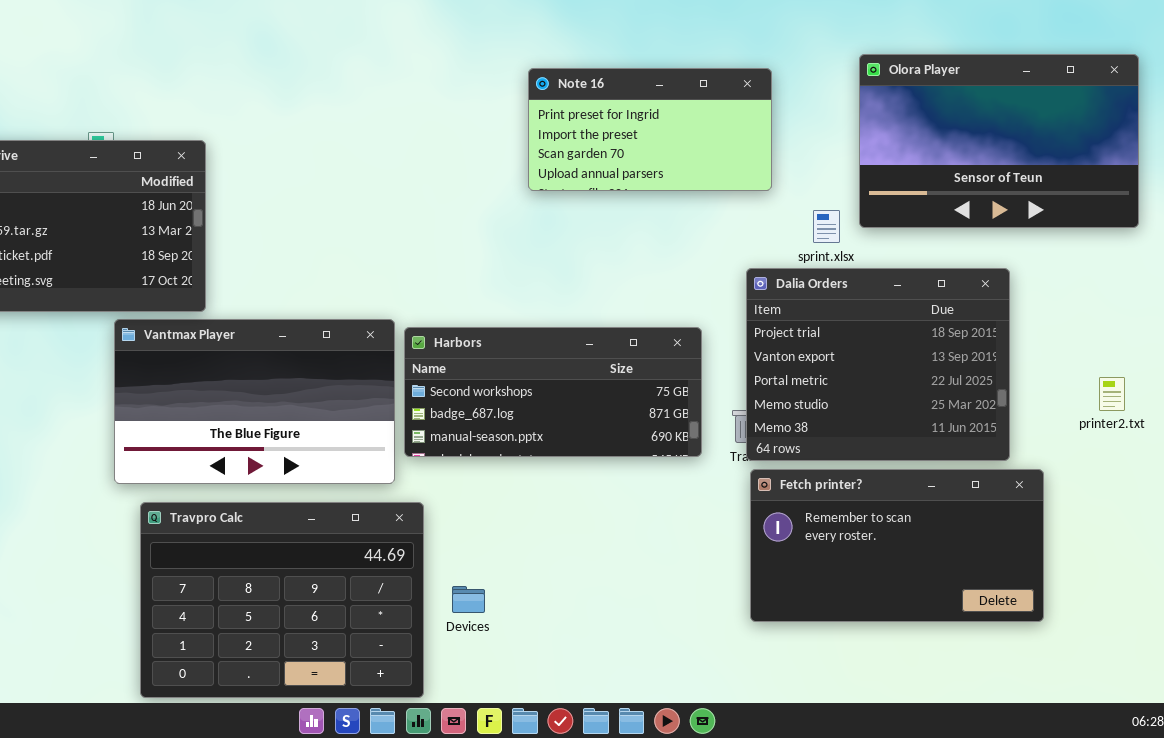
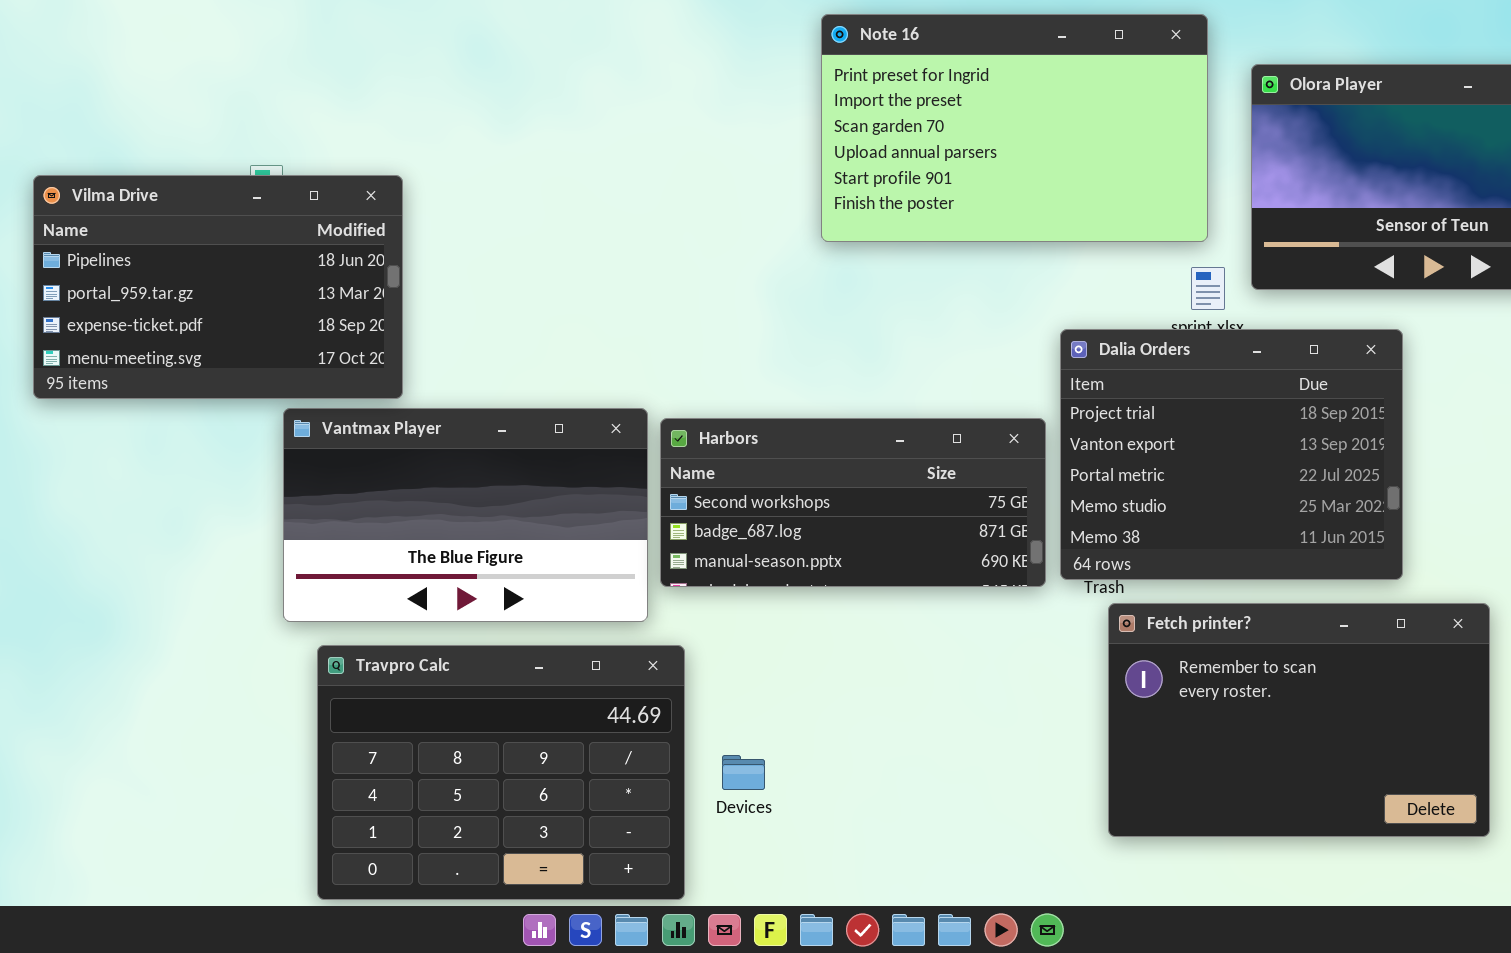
Note 16: [528,68,772,191] -> [821,14,1208,242], resized
Dalia Orders: [746,268,1010,461] -> [1060,329,1403,580], moved
Fetch printer?: [750,469,1044,622] -> [1108,603,1490,837], resized

